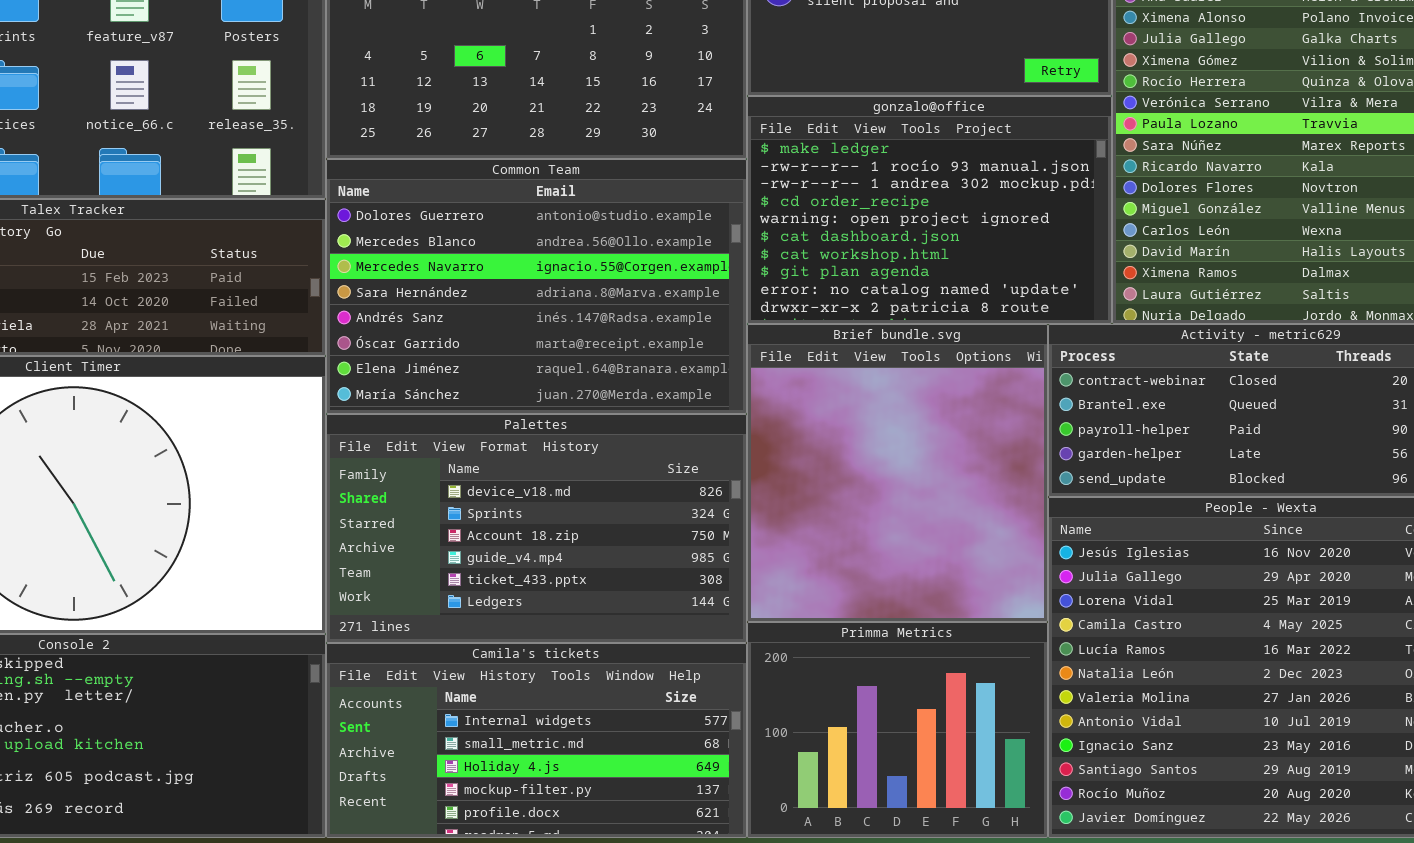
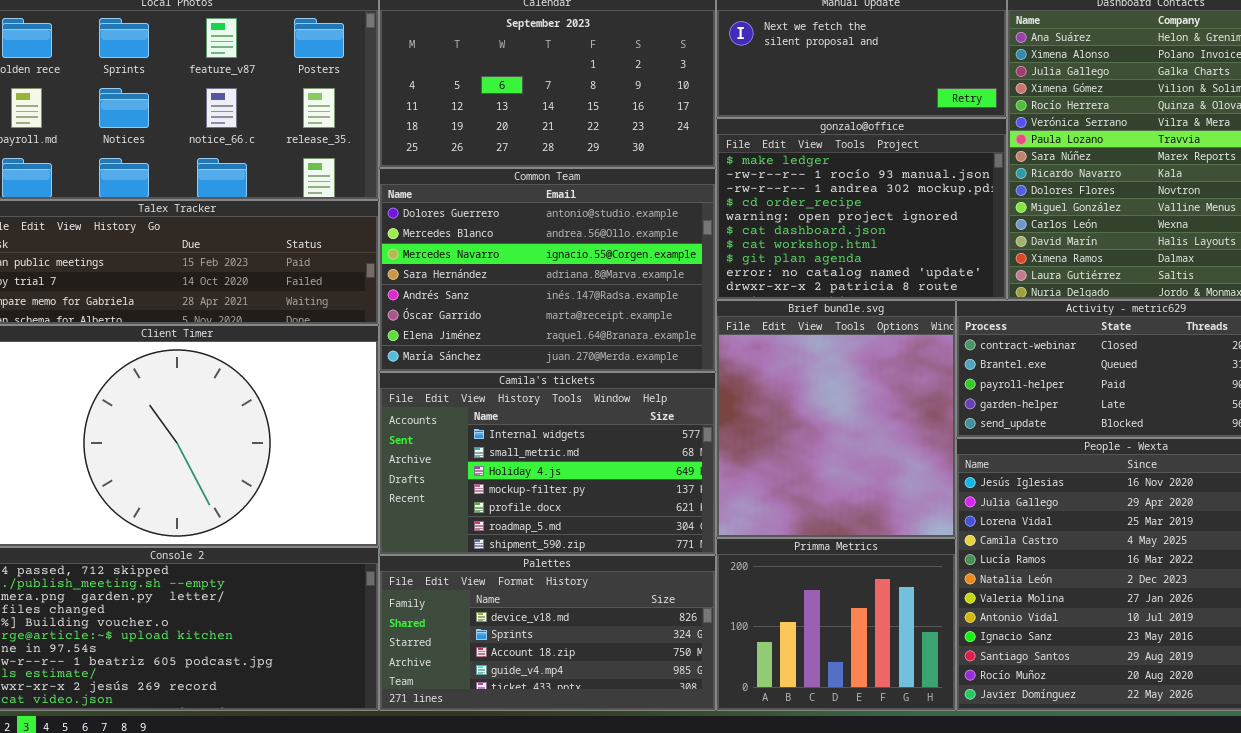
Palettes: [326,414,747,643] -> [379,555,716,711], moved, resized
Camila's tickets: [326,643,747,838] -> [379,372,716,555], moved, resized

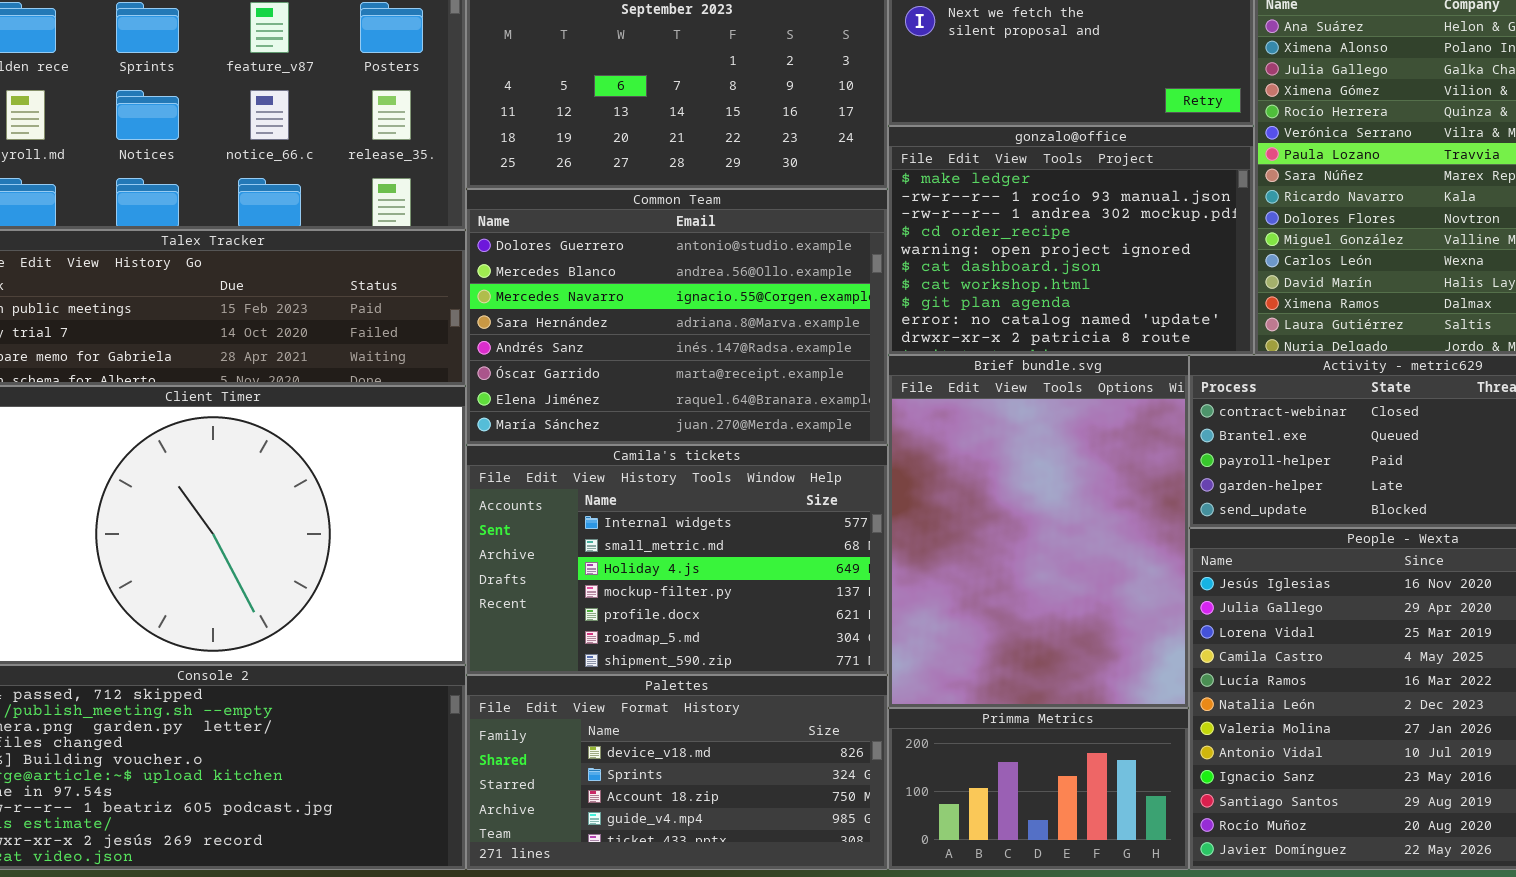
Brief bundle.svg: [716,300,956,538] -> [888,355,1189,708], resized
Primma Metrics: [716,538,956,711] -> [888,708,1189,870], resized

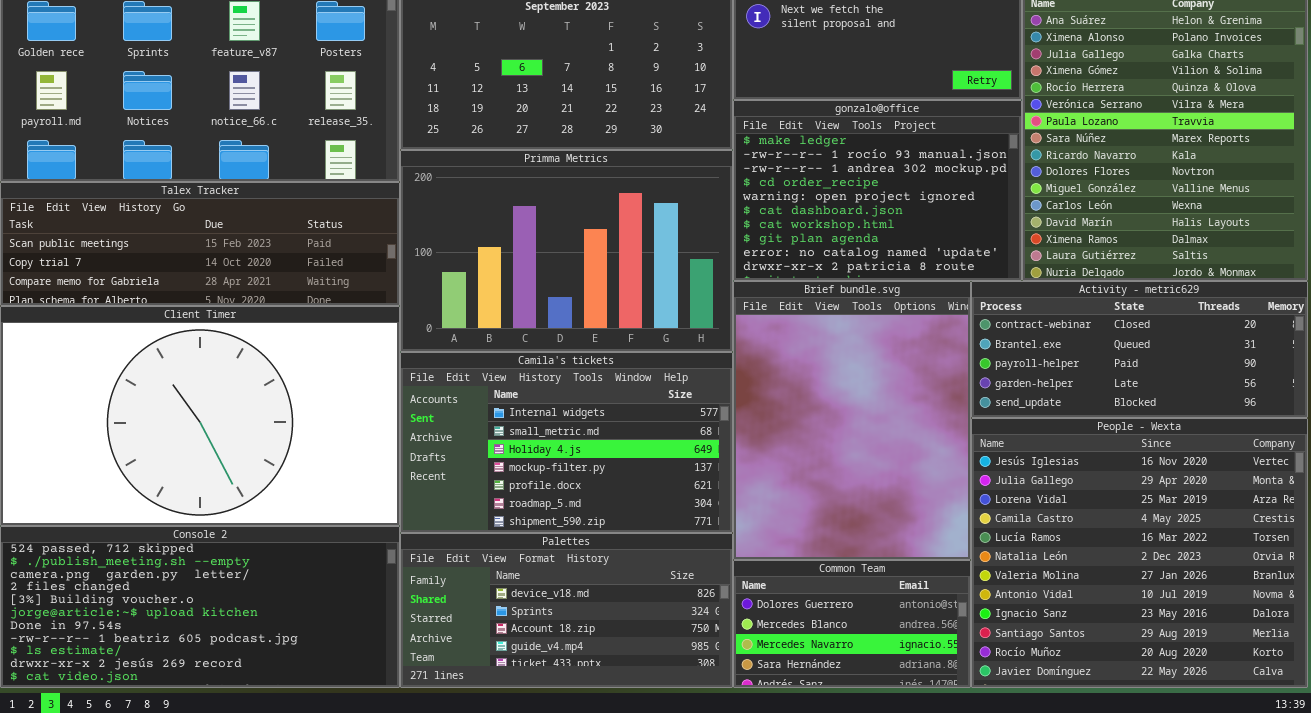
Common Team: [466,189,888,445] -> [733,560,971,688], moved, resized
Primma Metrics: [888,708,1189,870] -> [400,150,733,352], moved, resized

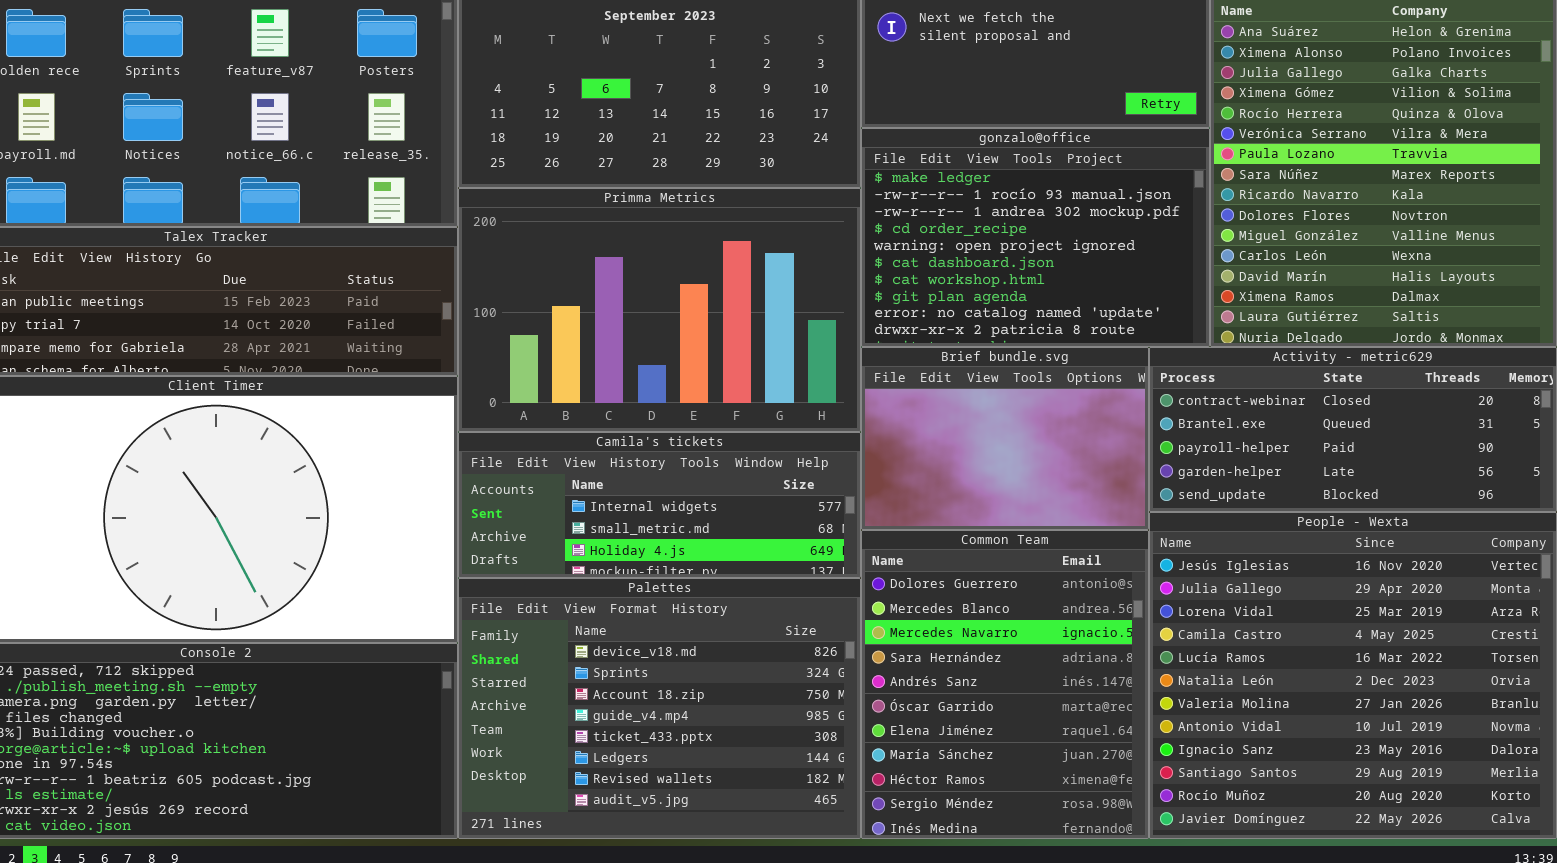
Brief bundle.svg: [733,281,971,560] -> [861,347,1149,530], resized
Camila's tickets: [400,352,733,533] -> [458,432,861,578], resized
Palettes: [400,533,733,688] -> [458,578,861,839], resized
Common Team: [733,560,971,688] -> [861,530,1149,839], resized

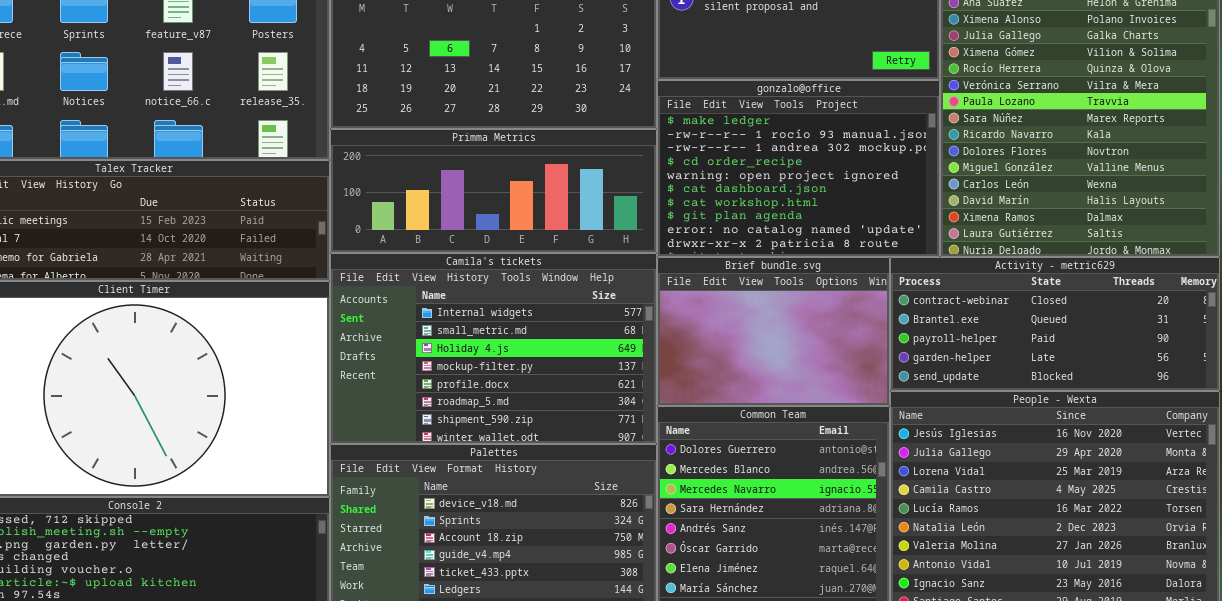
Primma Metrics: [458,188,861,432] -> [330,129,657,253], resized
Camila's tickets: [458,432,861,578] -> [330,253,657,444], resized

